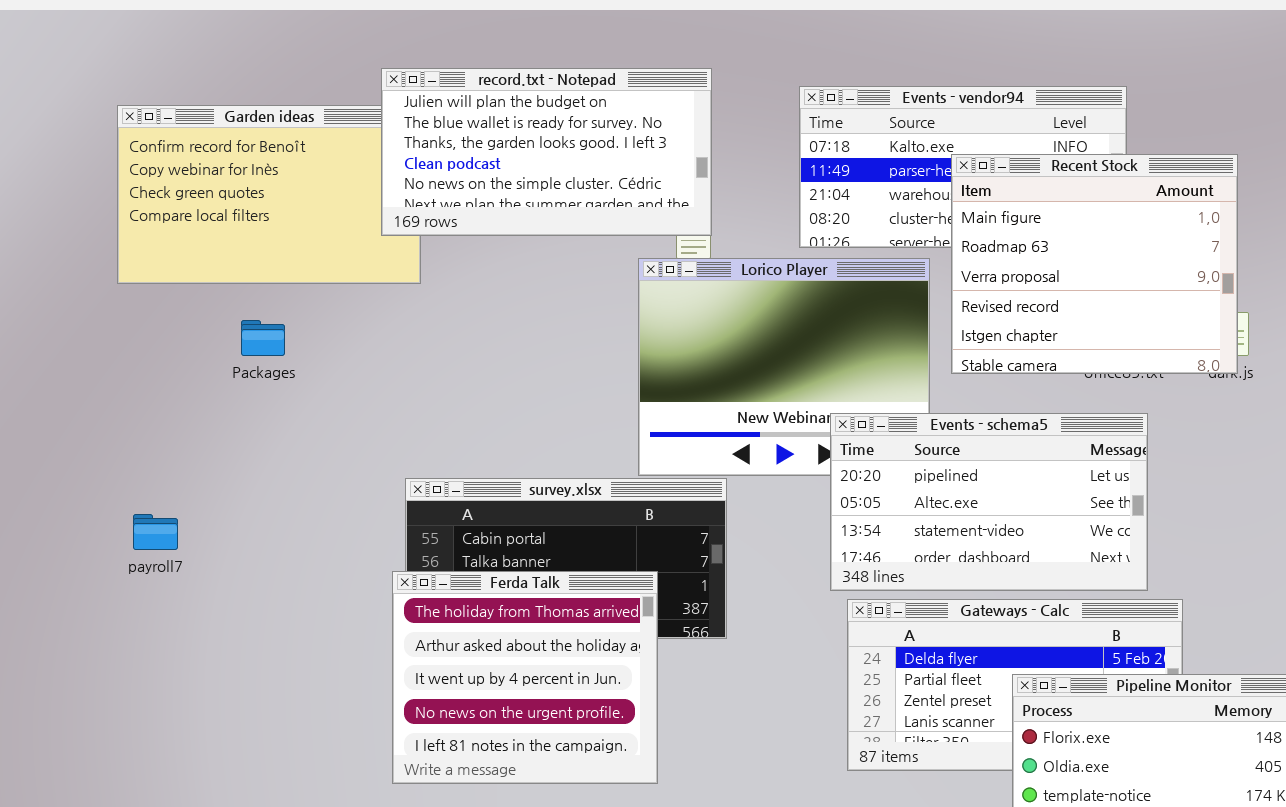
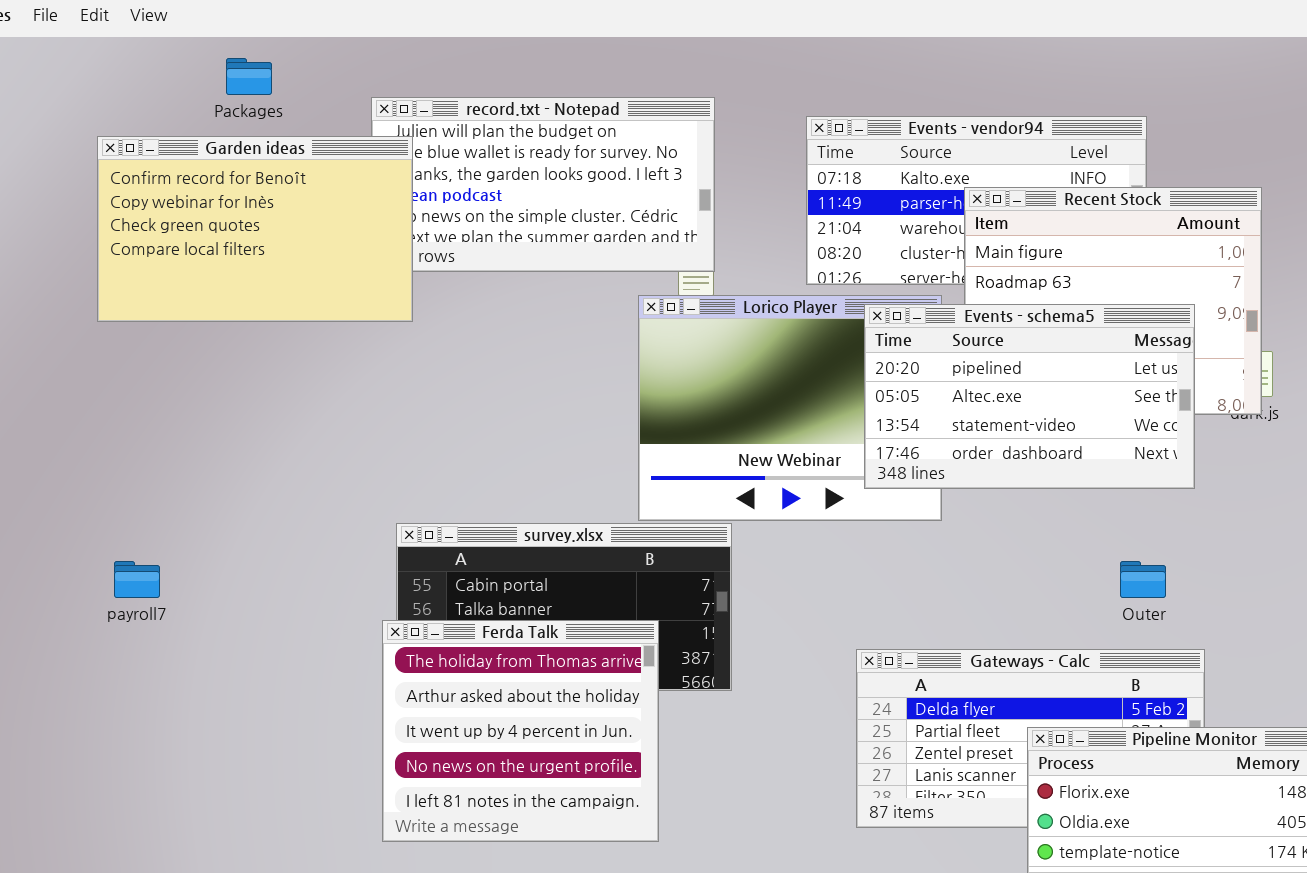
Garden ideas: [117,105,421,284] -> [97,136,413,322], raised
Packages: [241,320,285,356] -> [226,58,272,95], moved
Events - schema5: [830,413,1148,591] -> [864,304,1195,489], moved

